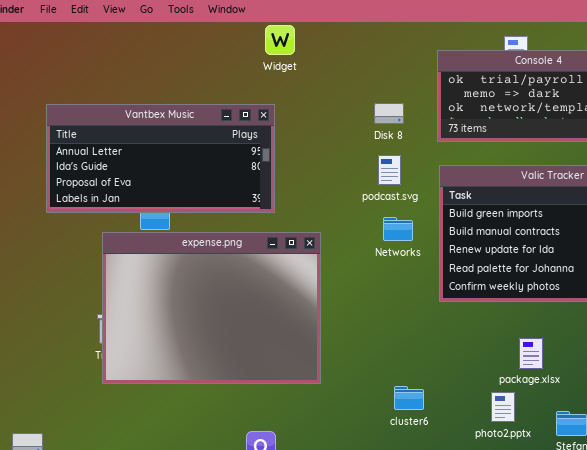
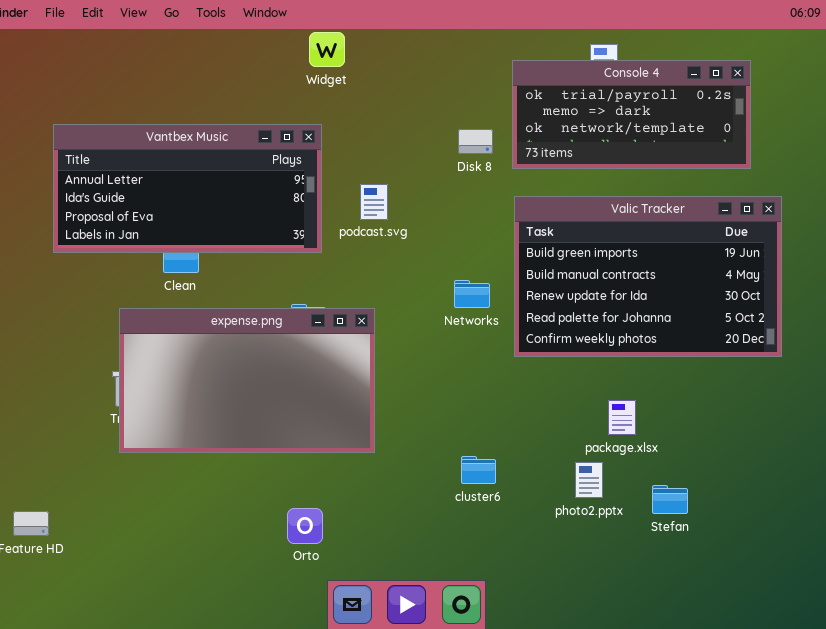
Disk 8: [374,103,404,124] -> [458,129,493,154], moved
podcast.svg: [378,155,401,185] -> [360,184,388,220], moved
Networks: [383,217,413,241] -> [454,280,490,308], moved
expense.png: [102,232,321,384] -> [119,308,375,453], resized

